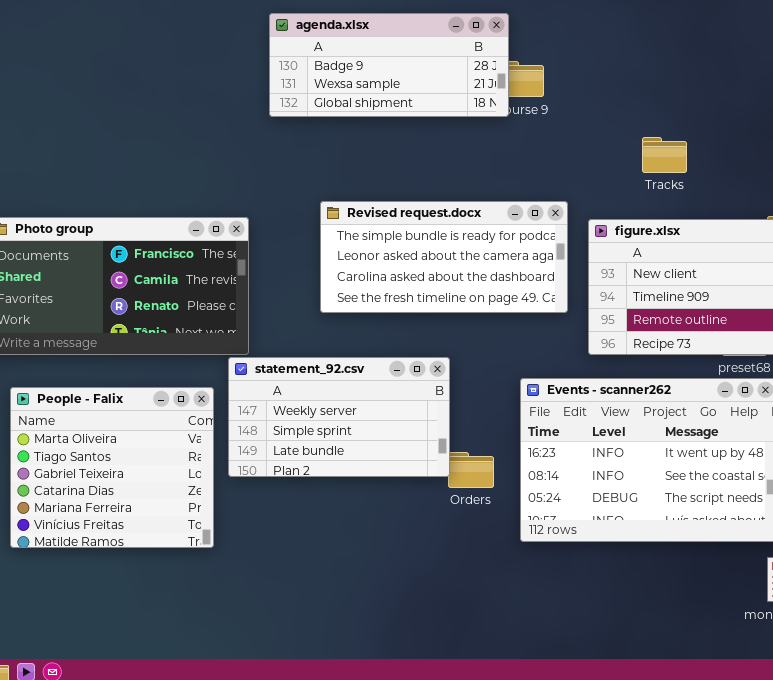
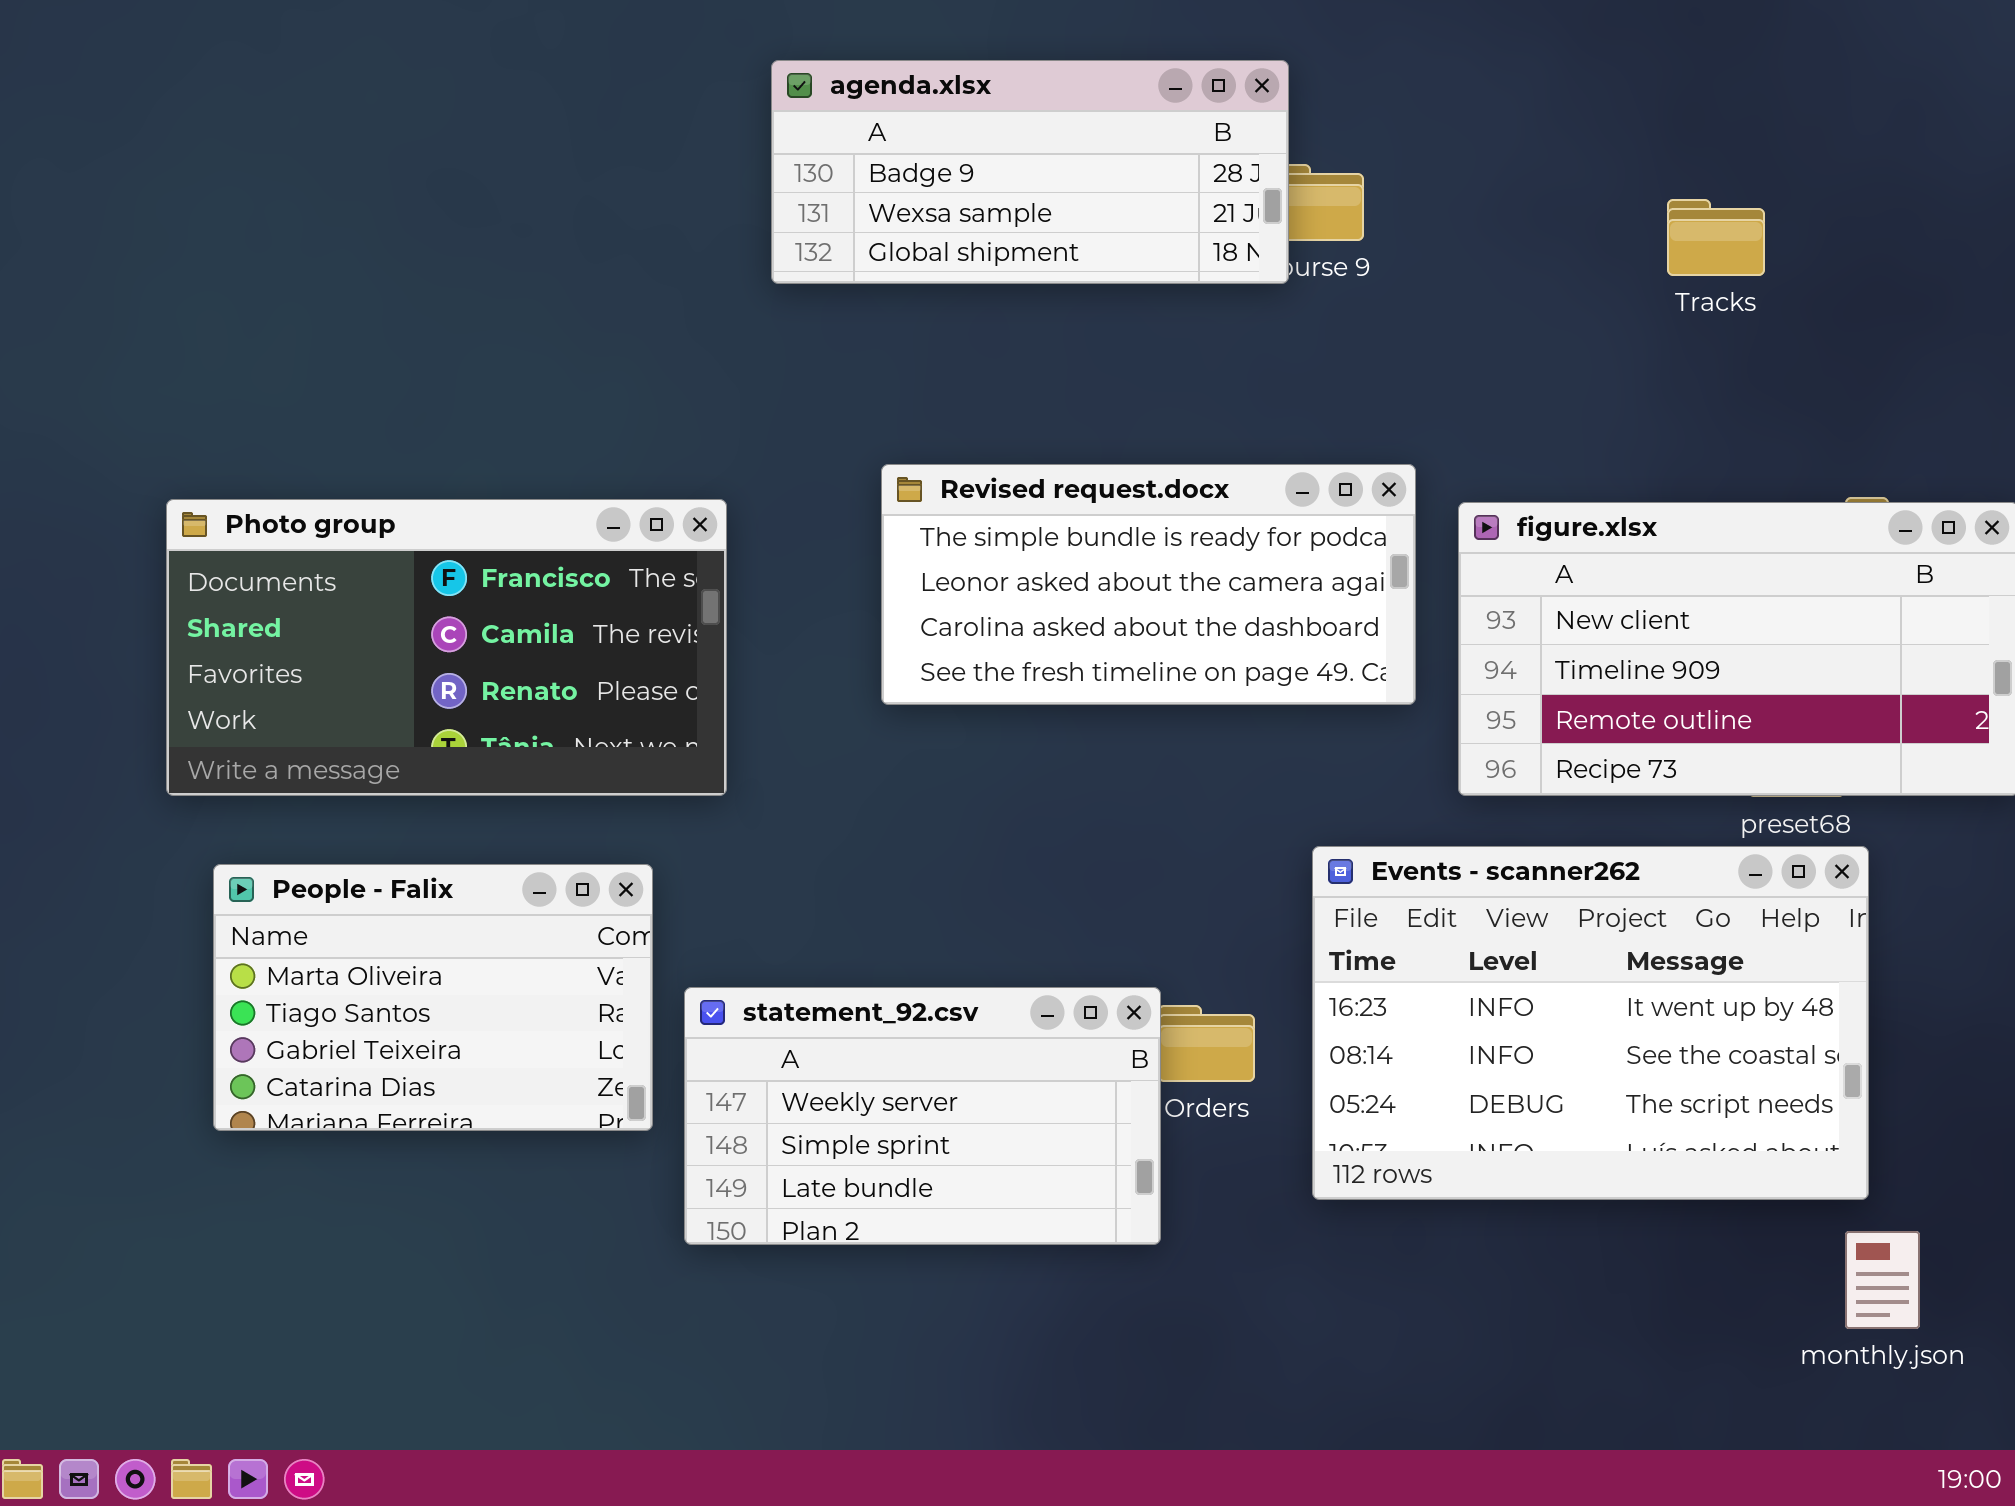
Tracks: [642,137,687,173] -> [1667,199,1765,276], moved
statement_92.csv: [228,357,450,477] -> [684,987,1161,1245], moved
People - Falix: [10,387,214,548] -> [213,864,653,1131], resized

